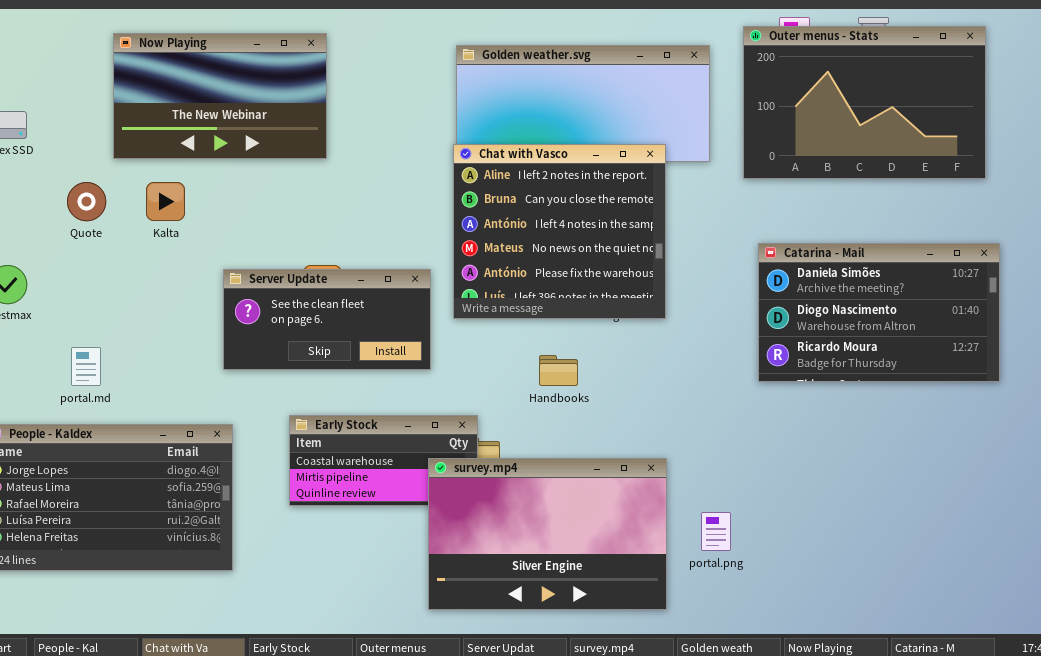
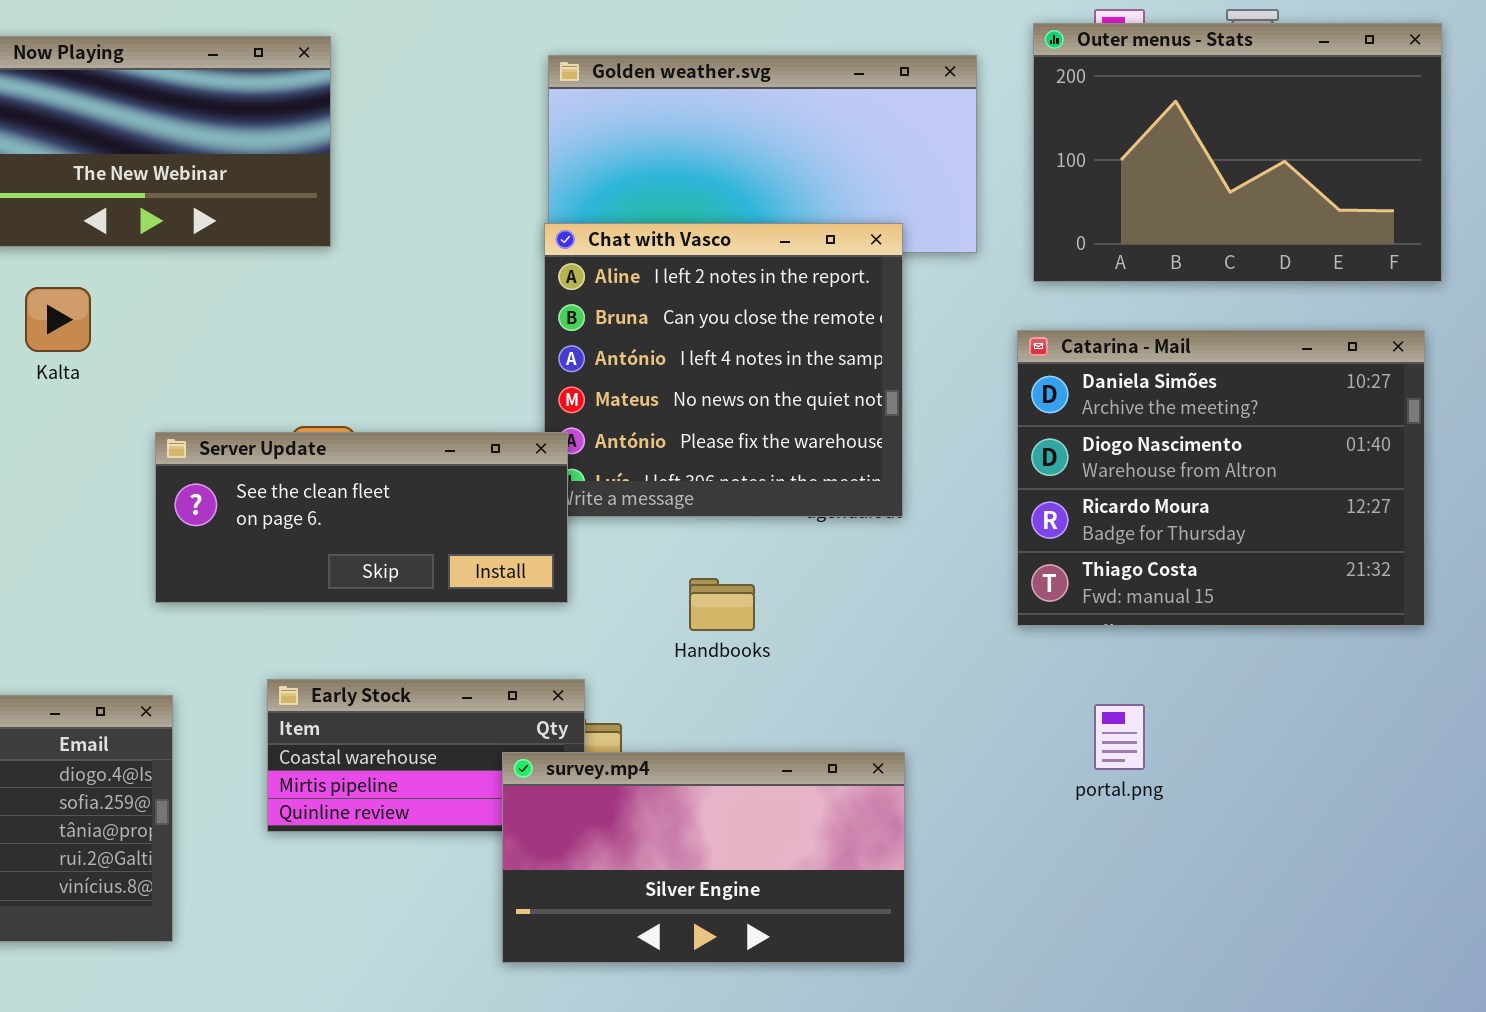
Catarina - Mail: [758,243,1000,382] -> [1017,330,1425,626], moved, resized
Server Update: [223,269,431,370] -> [155,432,568,603], resized
survey.mp4: [428,458,667,610] -> [502,752,905,963], resized
portal.png: [701,512,731,551] -> [1094,704,1145,770], moved

